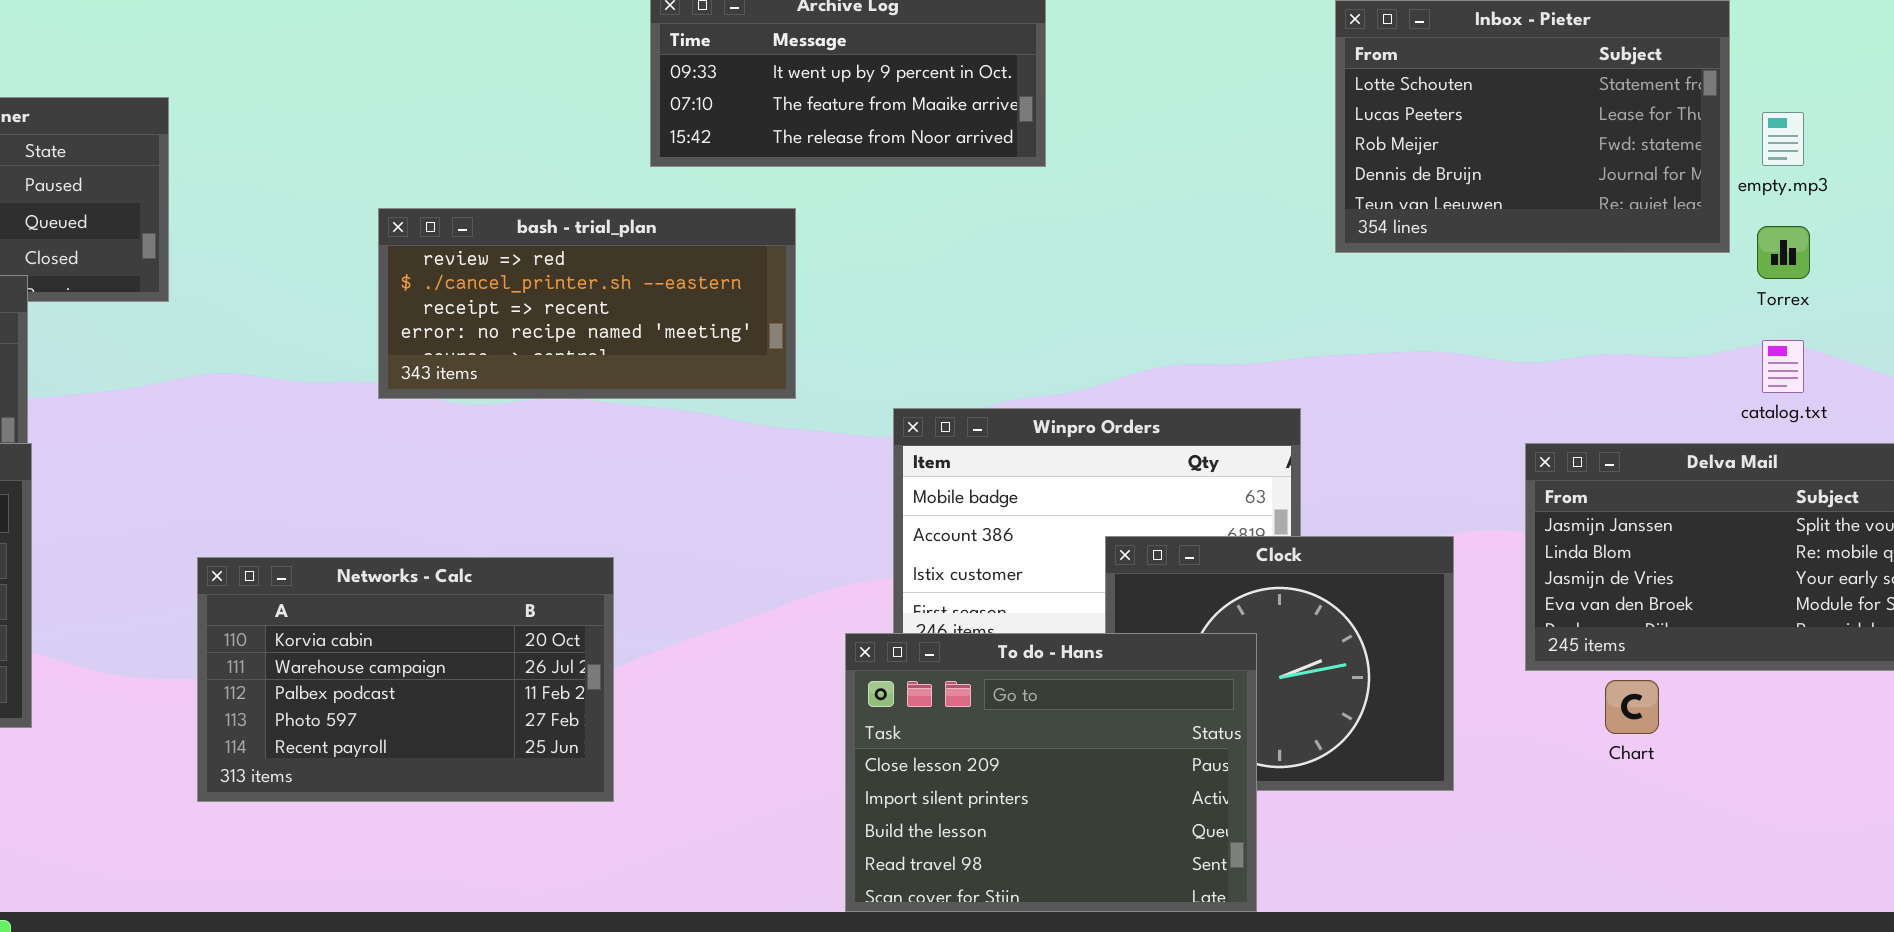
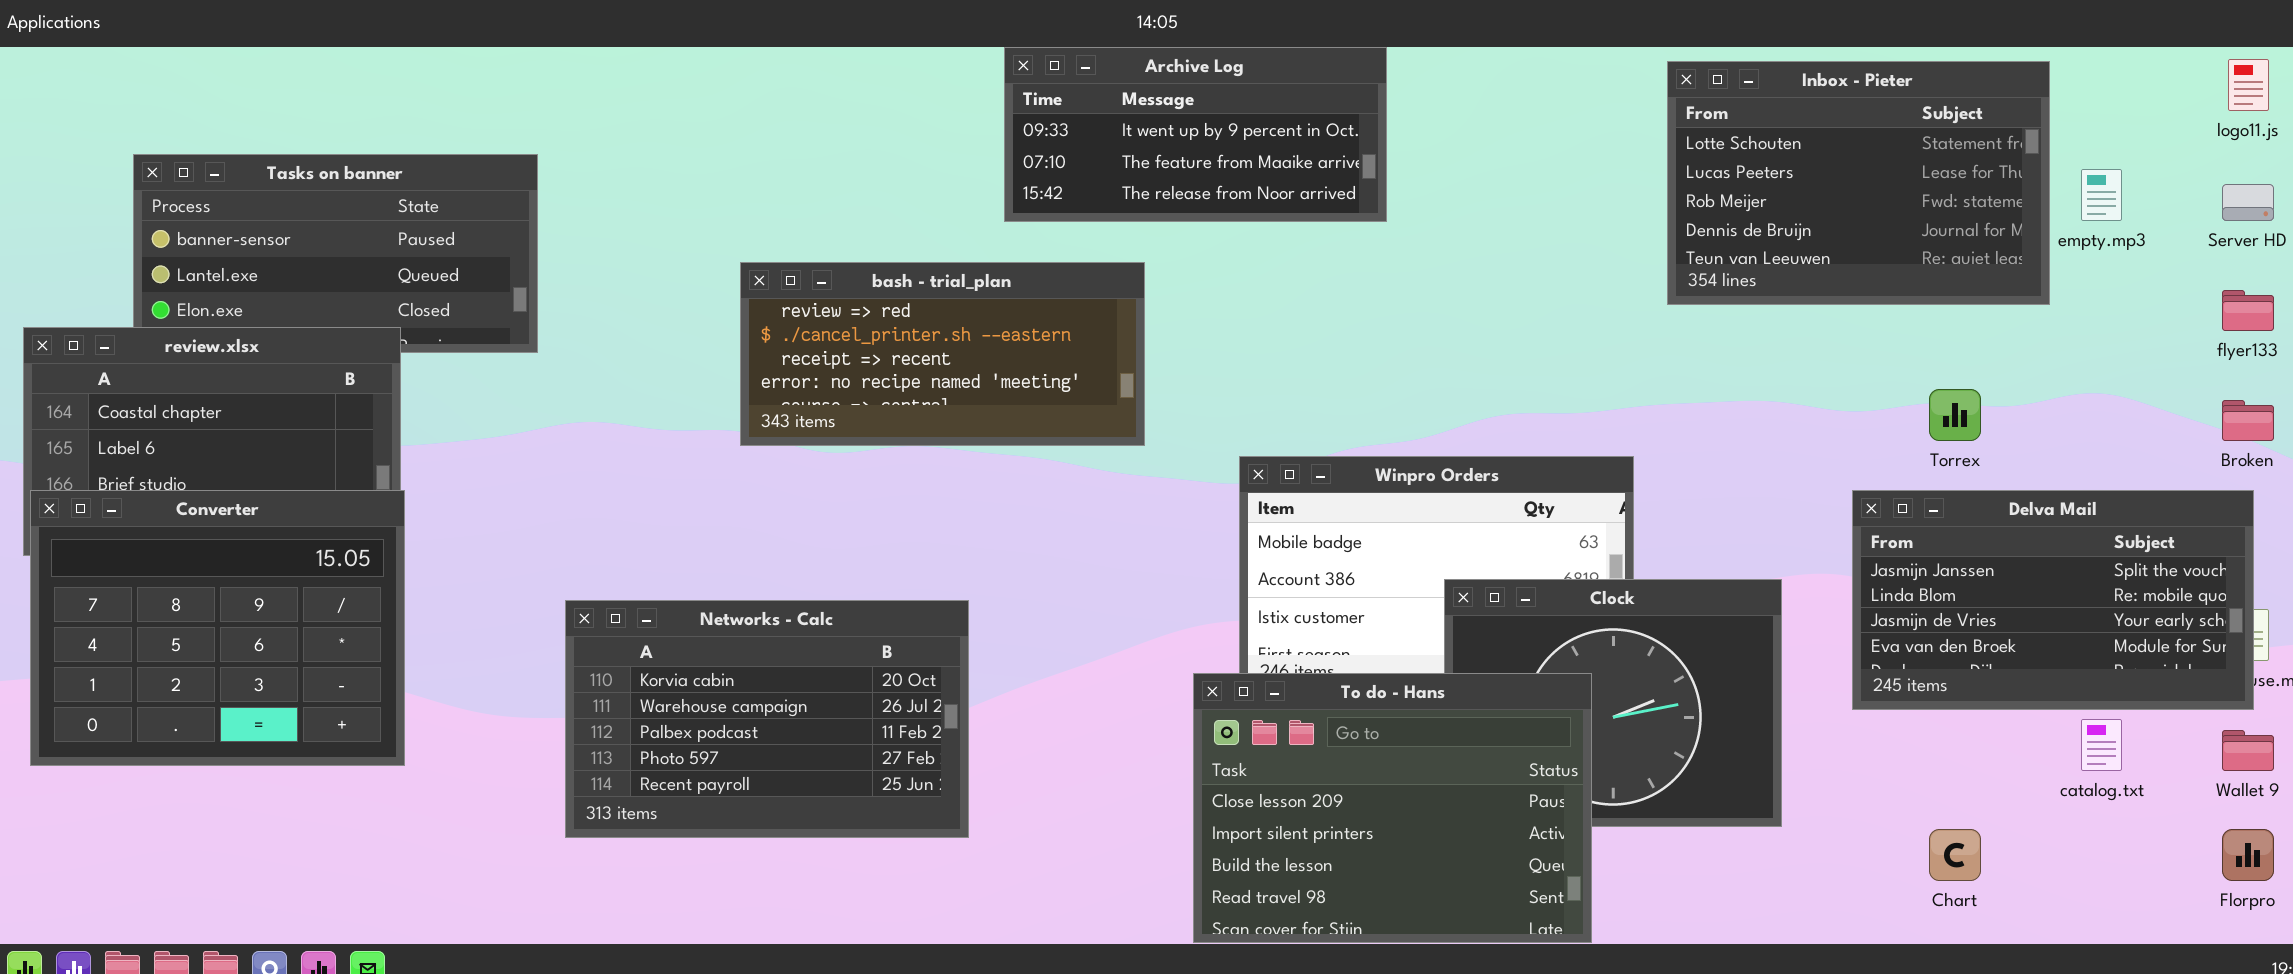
Torrex: [1757,226,1810,279] -> [1929,389,1981,441], moved
catalog.txt: [1762,340,1804,393] -> [2081,719,2122,771], moved
Chart: [1605,680,1659,734] -> [1929,829,1981,881], moved

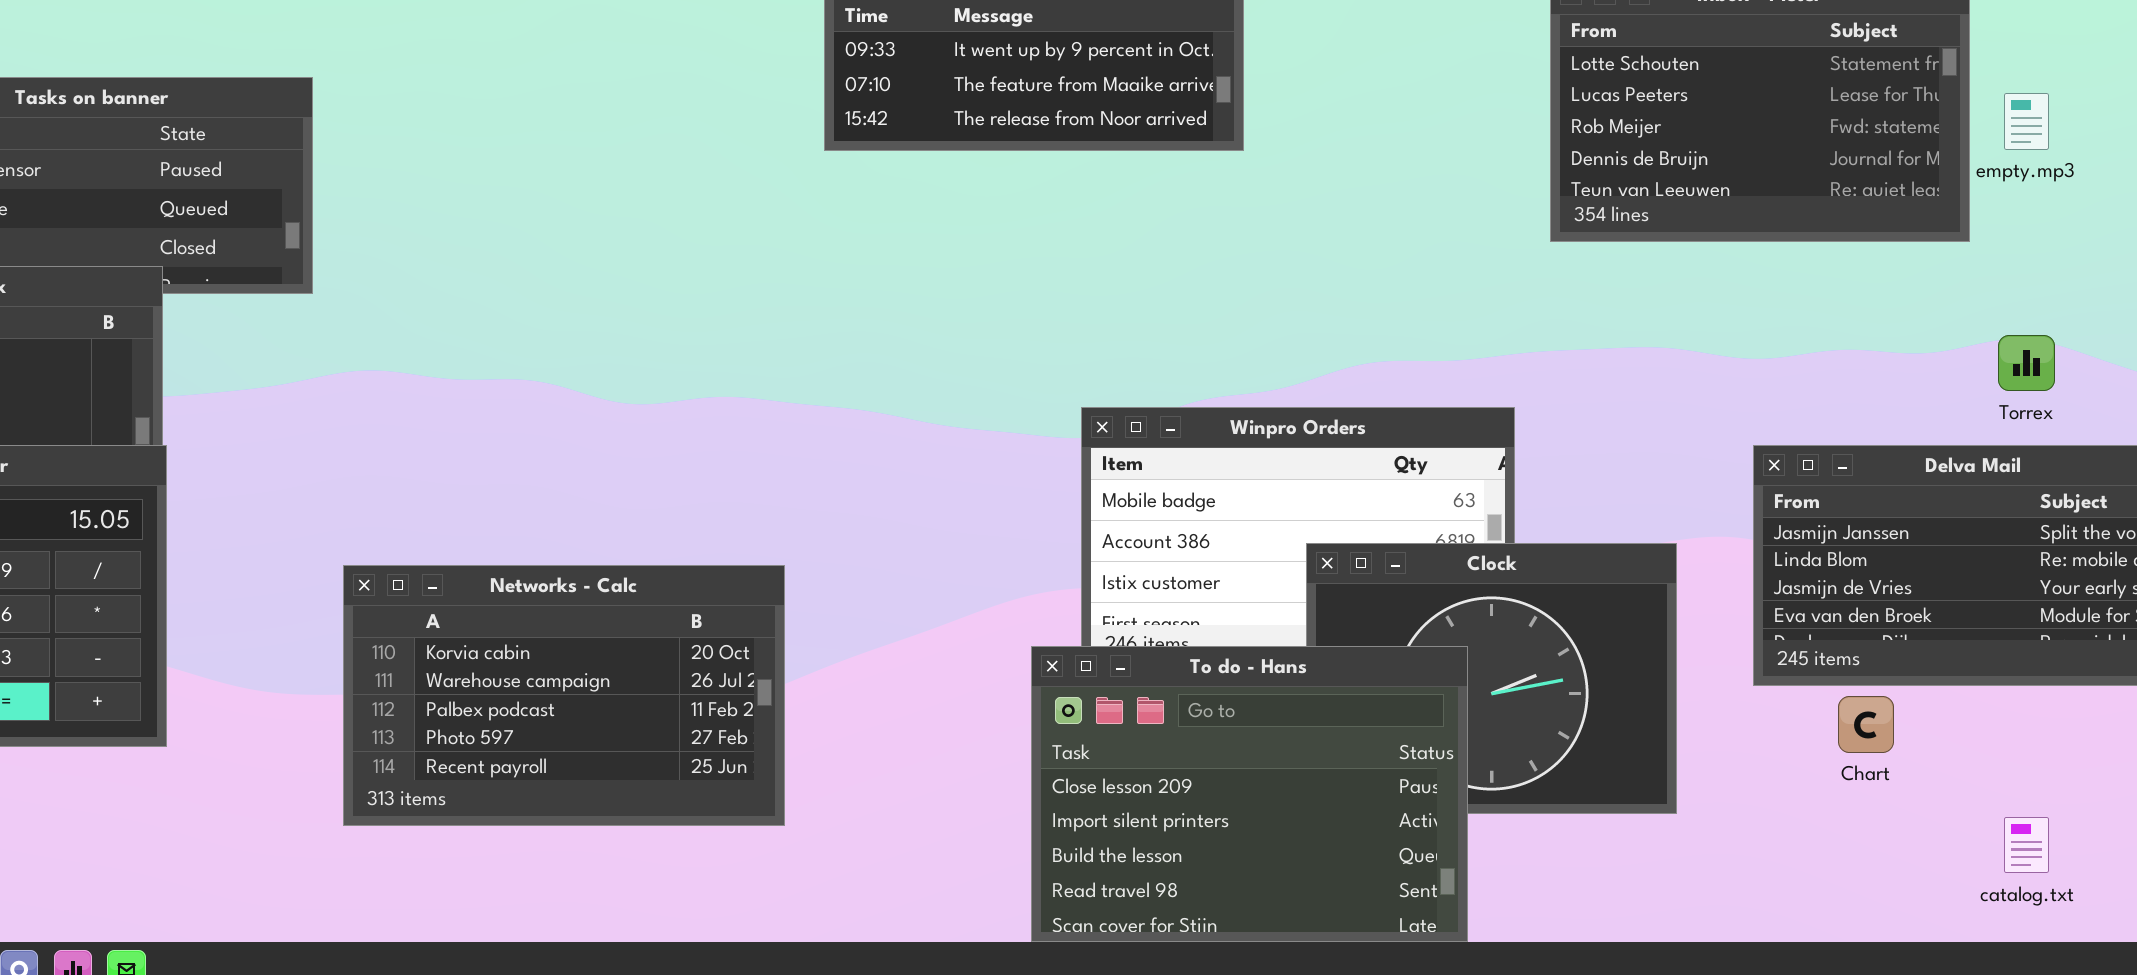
bash - trial_plan: [740,262,1145,446] -> none, closed
Torrex: [1929,389,1981,441] -> [1998,335,2055,391], moved
catalog.txt: [2081,719,2122,771] -> [2004,817,2049,873], moved
Chart: [1929,829,1981,881] -> [1838,696,1894,753], moved

